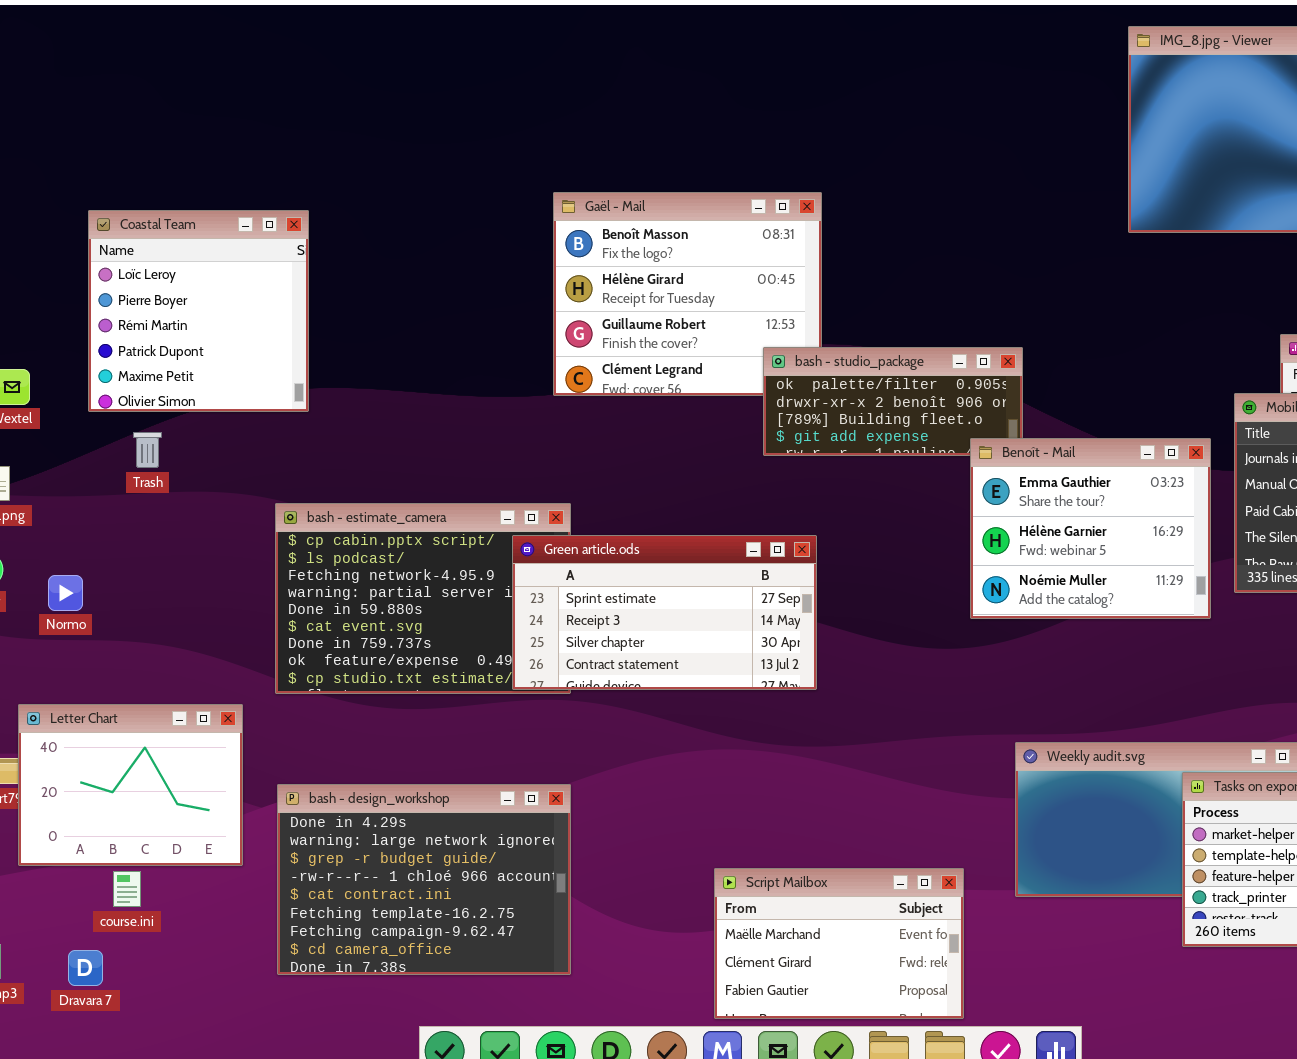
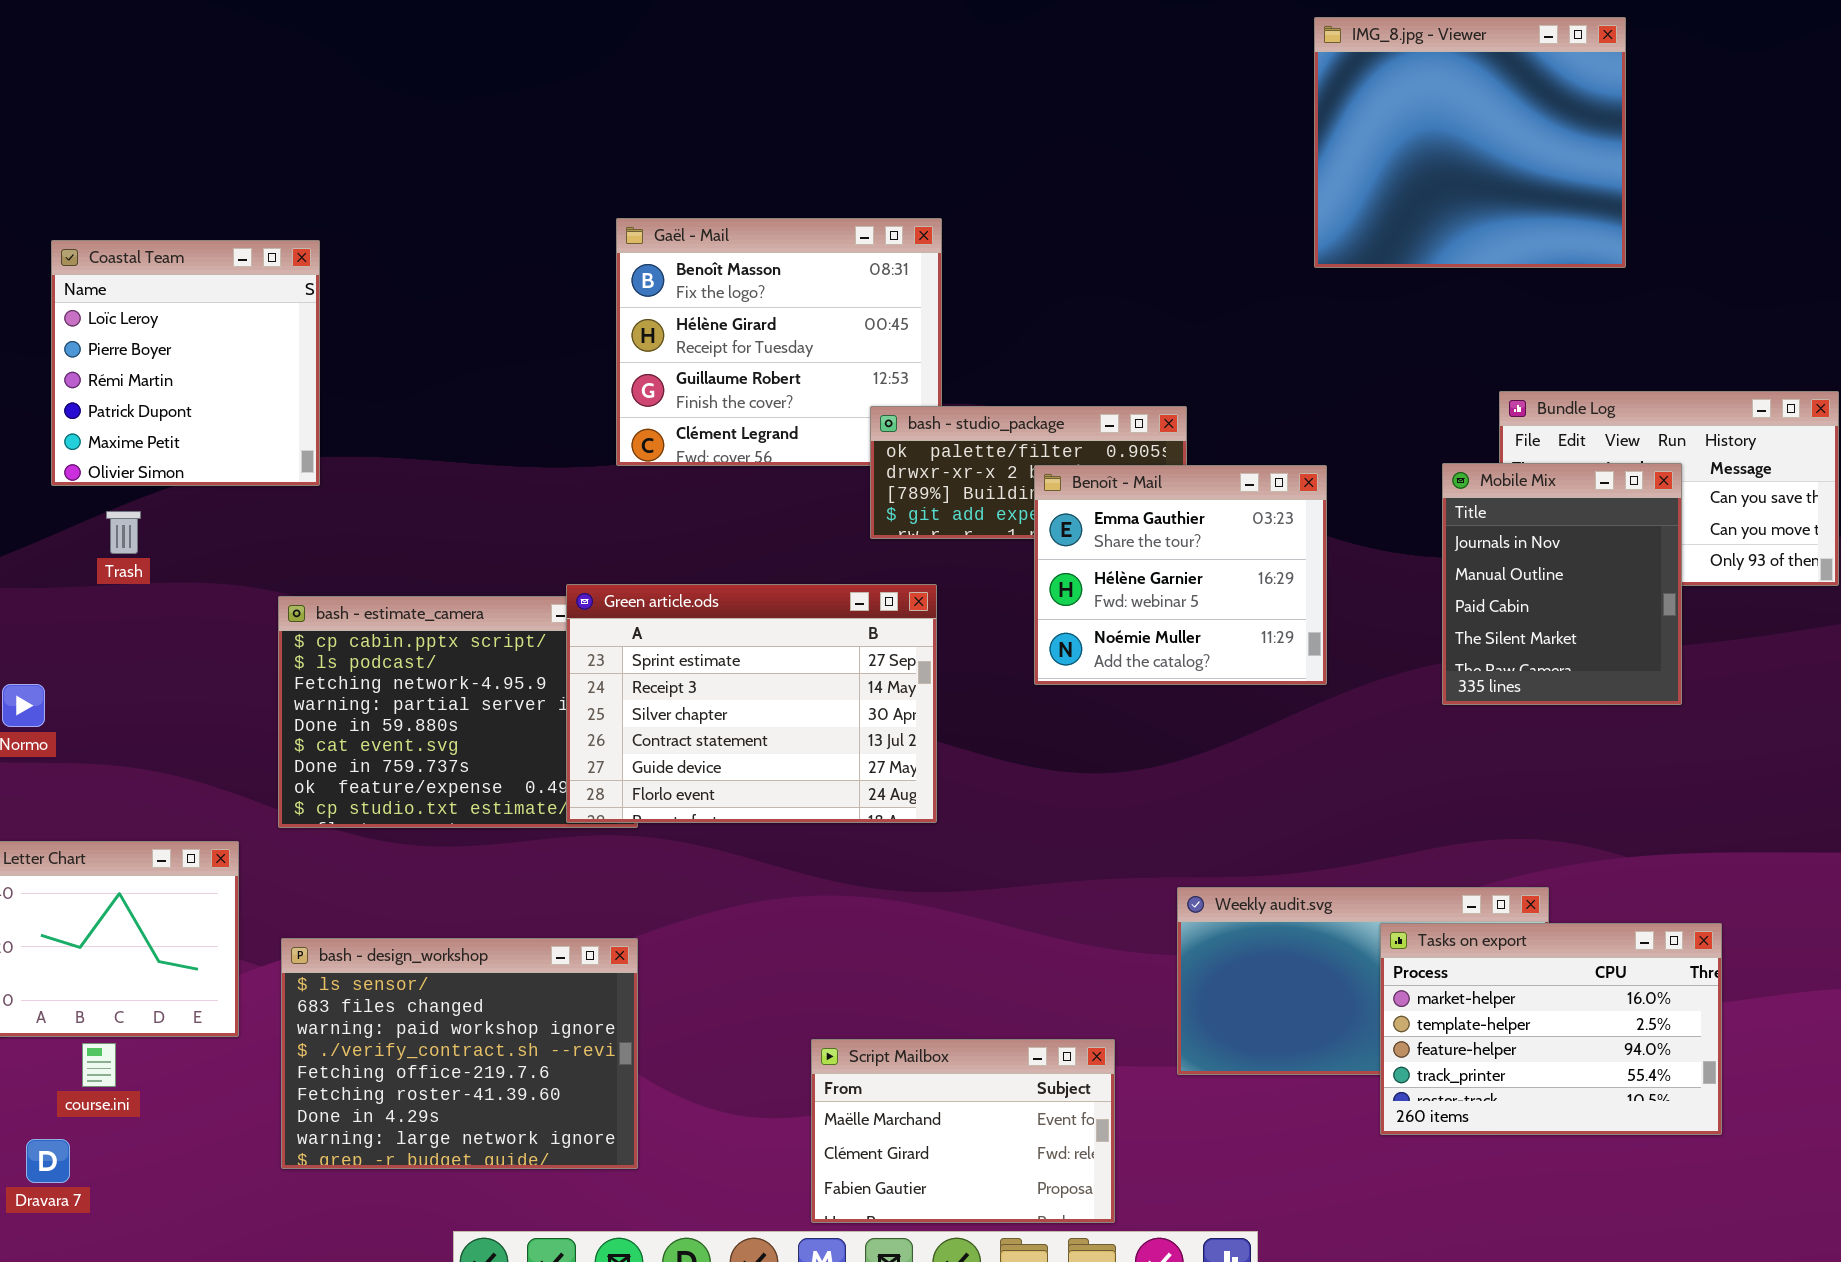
Benoît - Mail: [970,438,1211,619] -> [1034,465,1327,685], moved
Green article.ods: [512,535,817,690] -> [566,584,937,823], resized
bash - design_workshop: [277,784,571,975] -> [281,938,638,1169], scrolled up 6 rows

